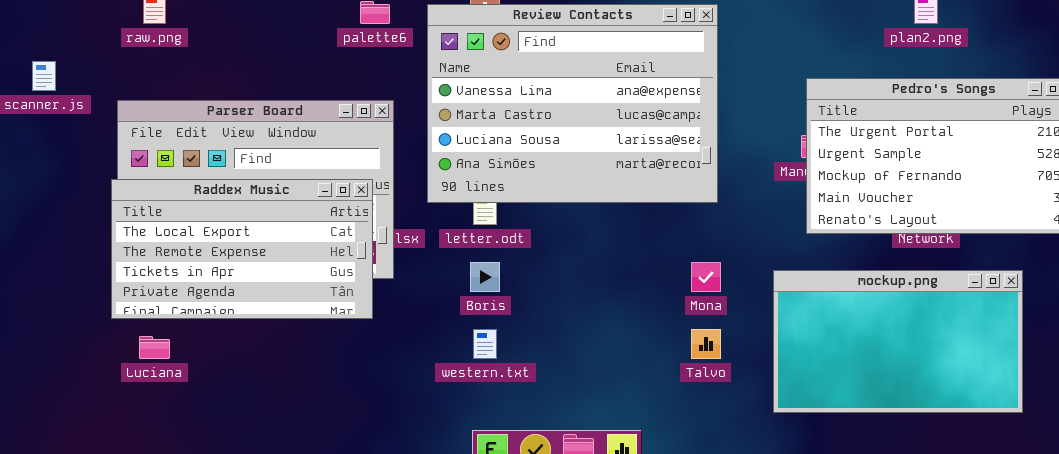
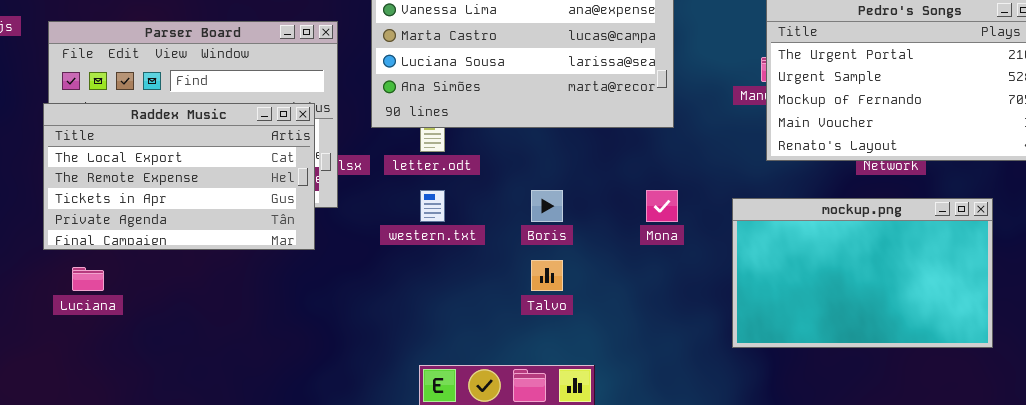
Boris: [470,262,500,292] -> [531,190,563,222], moved
western.txt: [473,329,497,359] -> [420,190,445,222], moved
Talvo: [691,329,721,359] -> [531,260,563,291], moved

